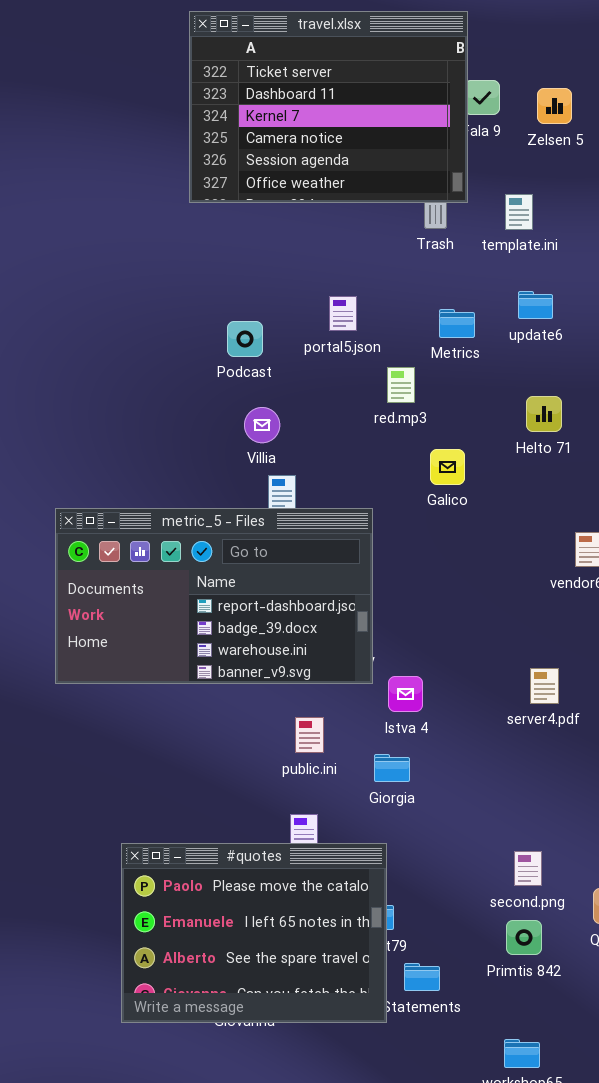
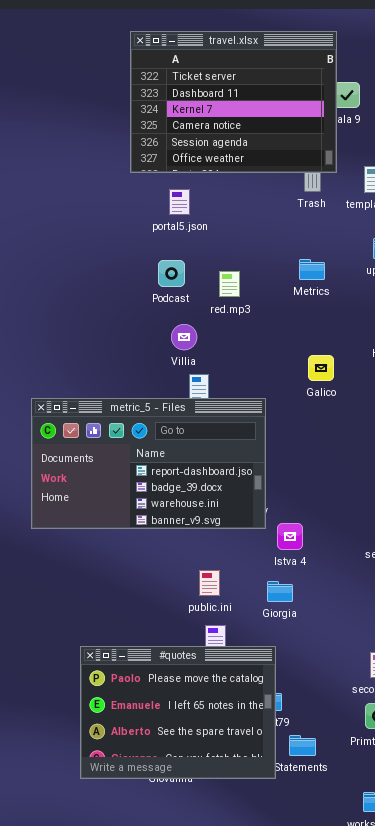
portal5.json: [329,296,357,331] -> [169,189,190,215], moved
Metrics: [439,309,475,338] -> [299,259,325,280], moved
red.mp3: [387,367,415,403] -> [219,271,240,297], moved
public.ini: [295,717,324,753] -> [199,570,220,596], moved

